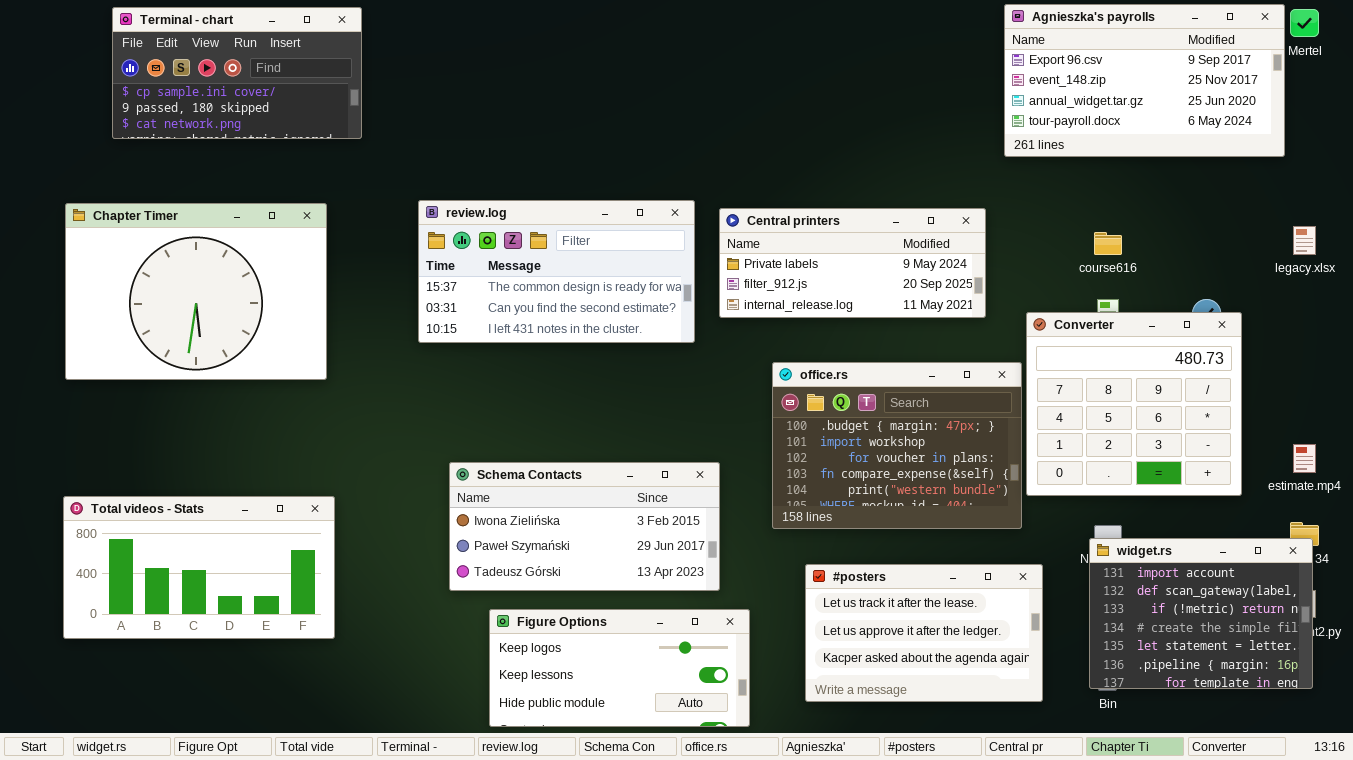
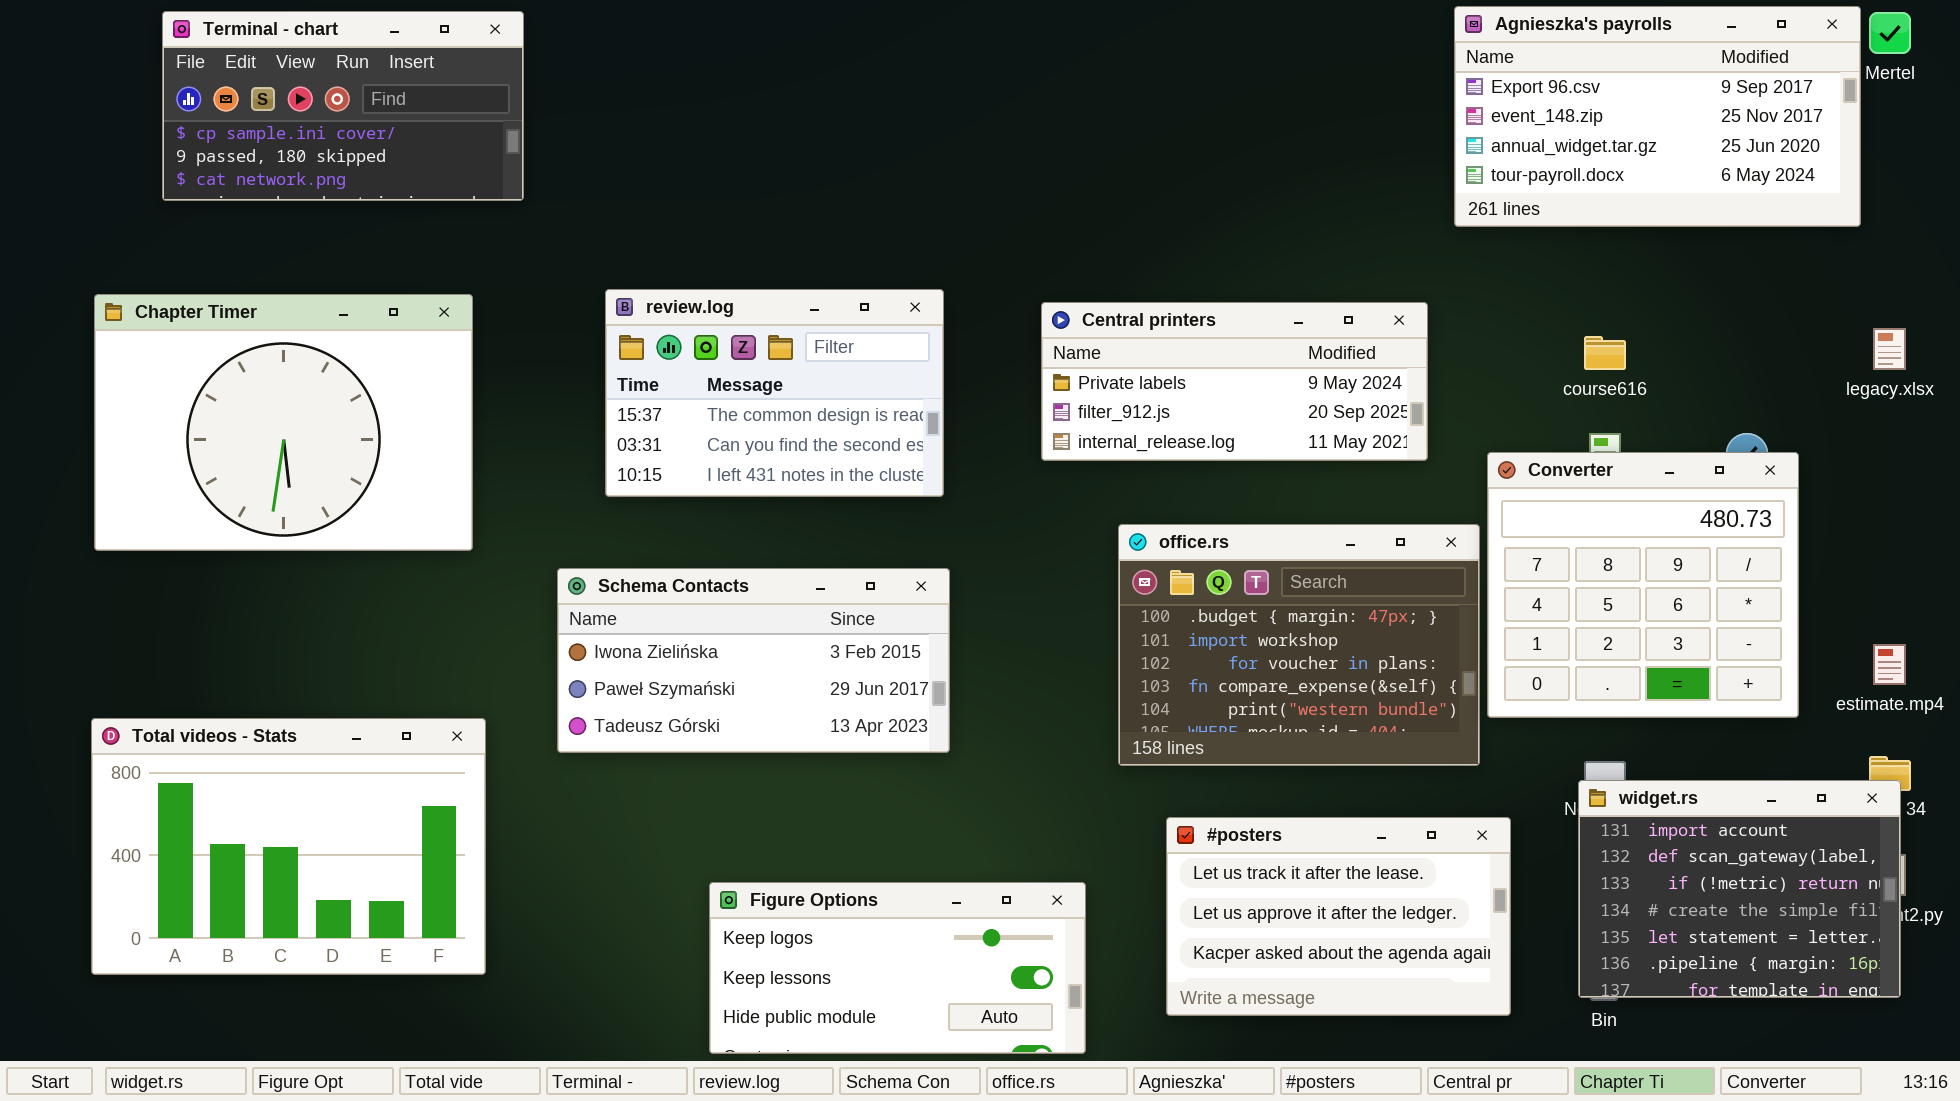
review.log: [418,200,695,343] -> [605,289,944,497], resized
Schema Contacts: [449,462,720,591] -> [557,568,950,753], moved
Total videos - Stats: [63,496,335,639] -> [91,718,486,975], resized

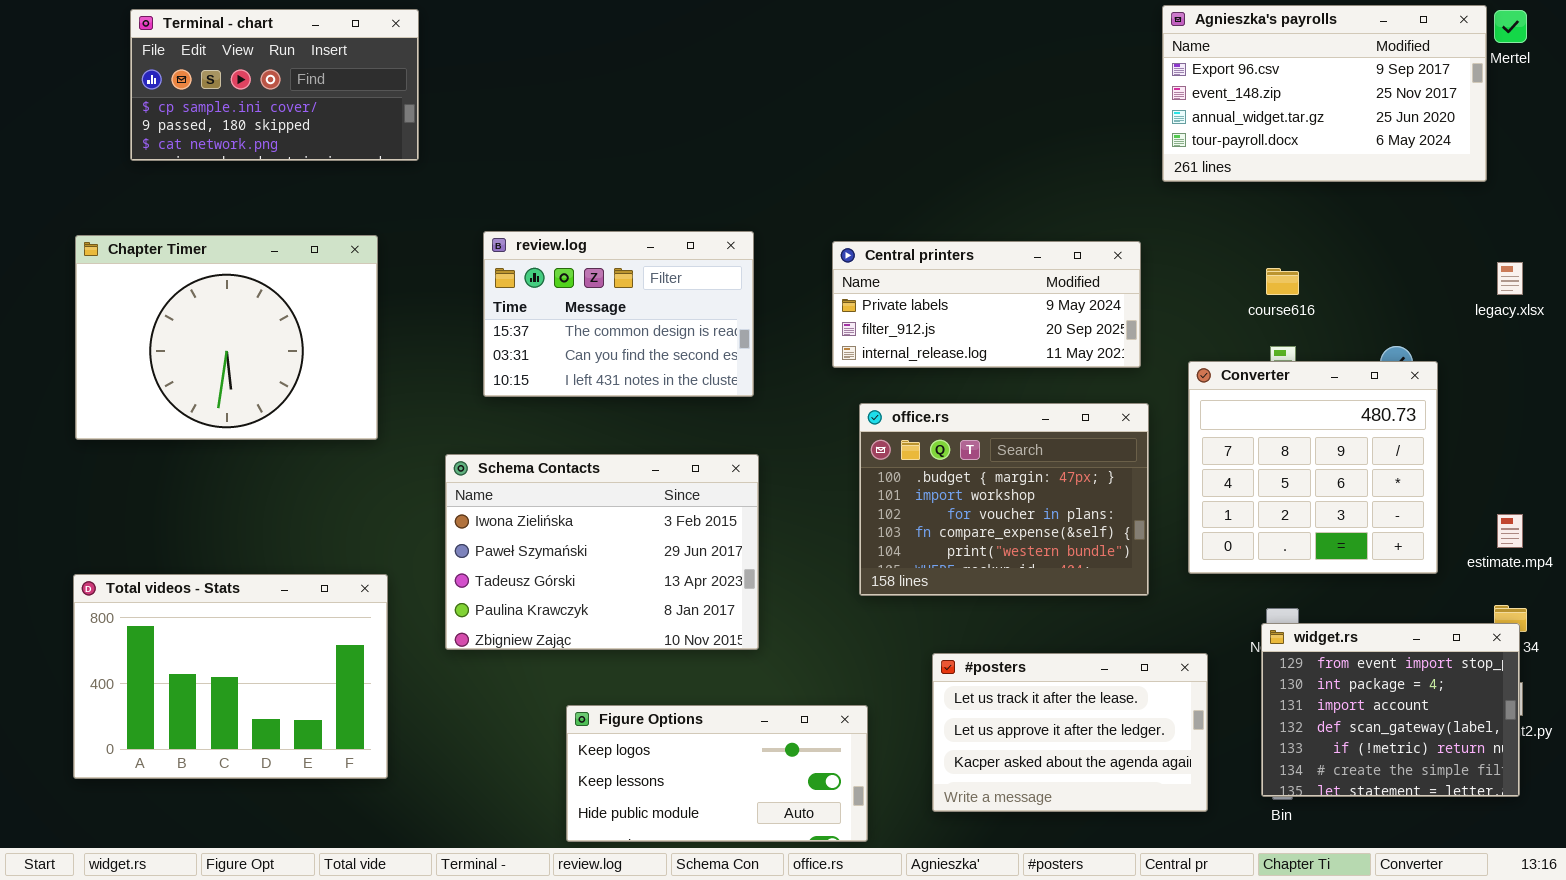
office.rs: [1118,524,1480,766] -> [859,403,1149,596], moved
Schema Contacts: [557,568,950,753] -> [445,454,759,650], resized
widget.rs: [1578,780,1901,998] -> [1261,623,1520,797], scrolled up 2 rows

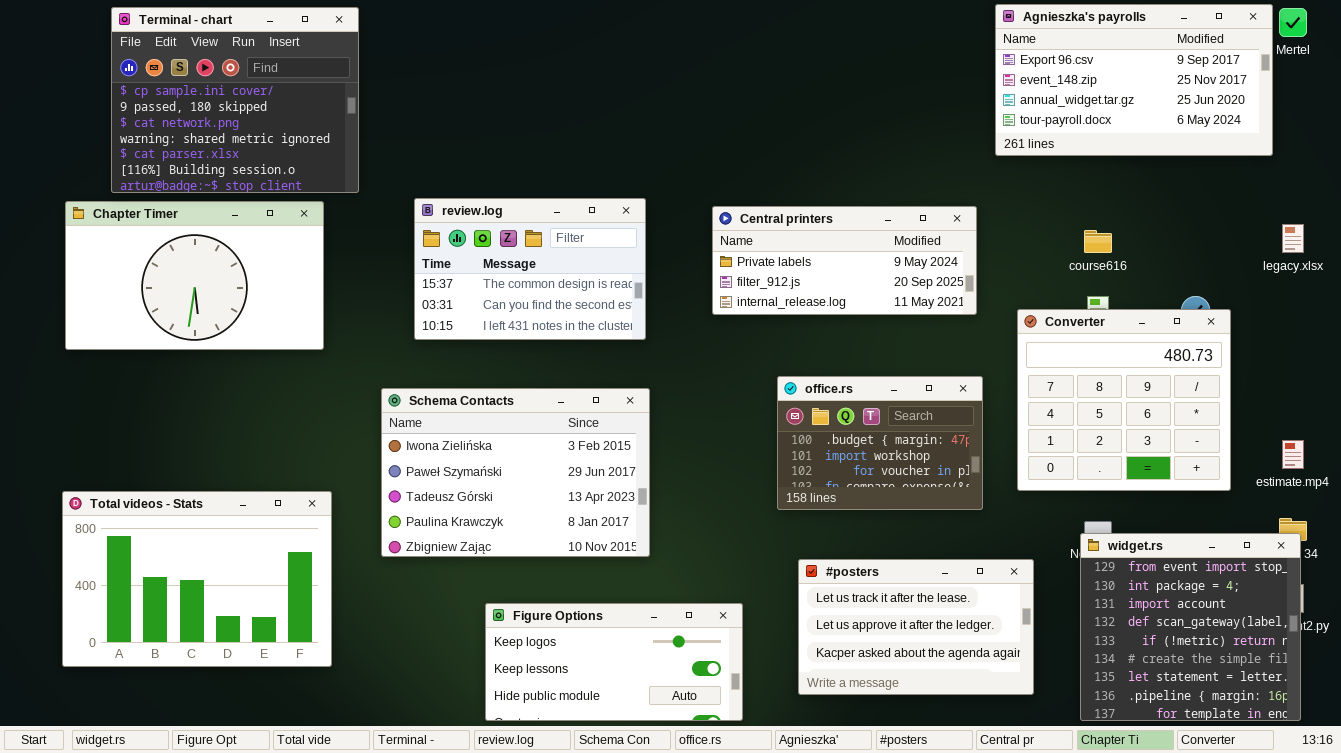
Terminal - chart: [130,9,419,161] -> [111,7,359,193], resized
Chapter Timer: [75,235,378,440] -> [65,201,324,350], resized
office.rs: [859,403,1149,596] -> [777,376,983,510], resized
widget.rs: [1261,623,1520,797] -> [1080,533,1301,721], resized

